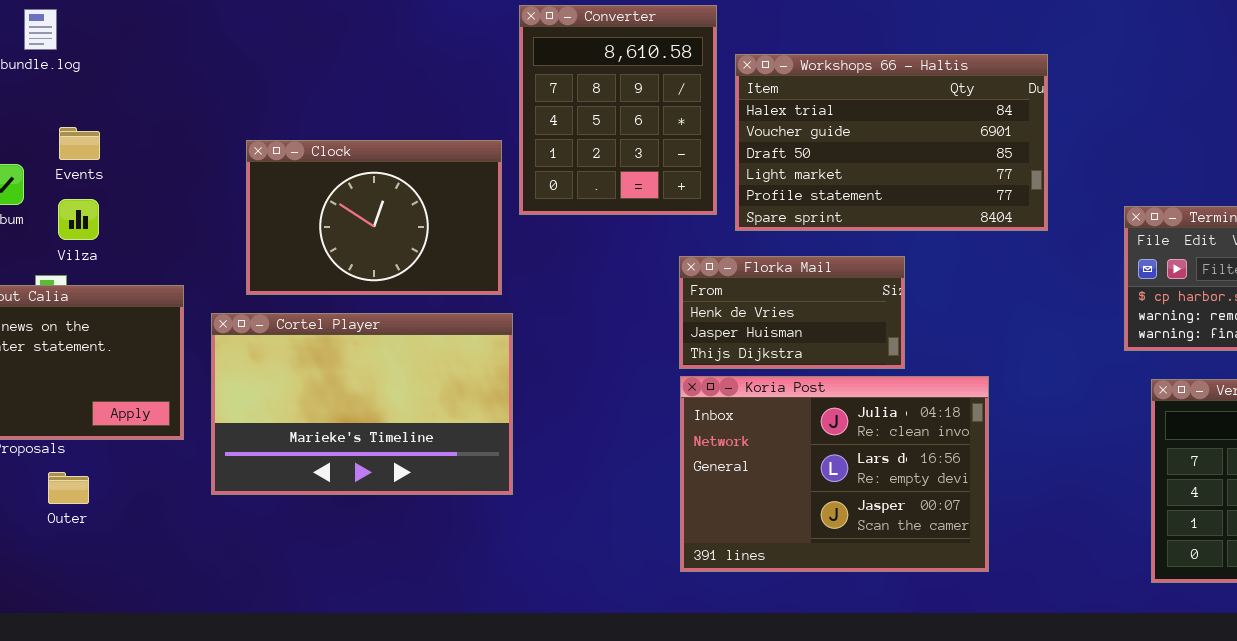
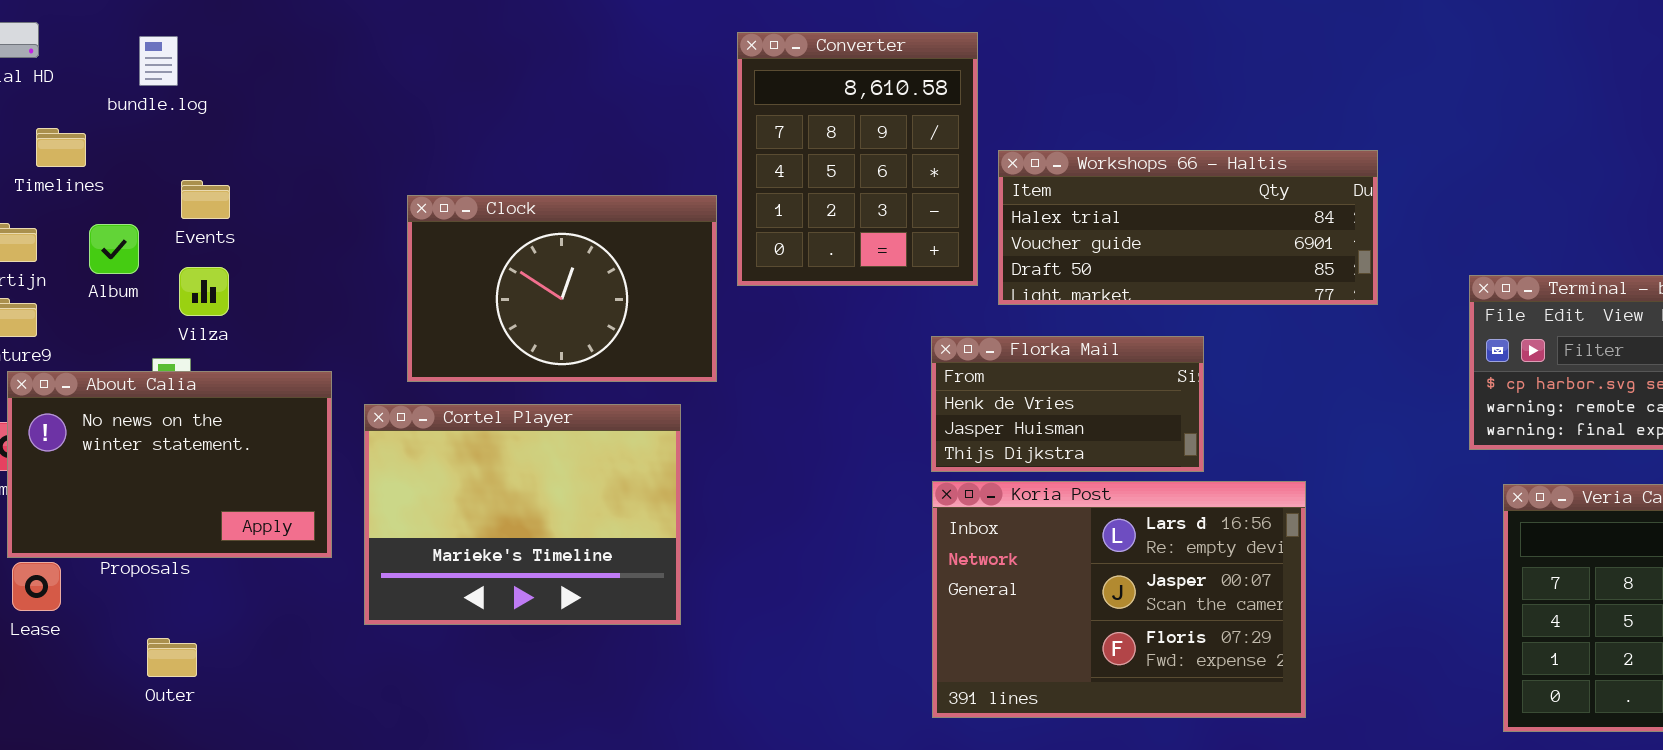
Workshops 66 - Haltis: [735,54,1048,231] -> [998,150,1378,305], resized
Cortel Player: [211,313,513,495] -> [364,404,681,625], resized
Koria Post: [680,376,989,572] -> [932,481,1306,718], scrolled down 1 row
Outer: [48,472,89,504] -> [147,638,197,677], moved

